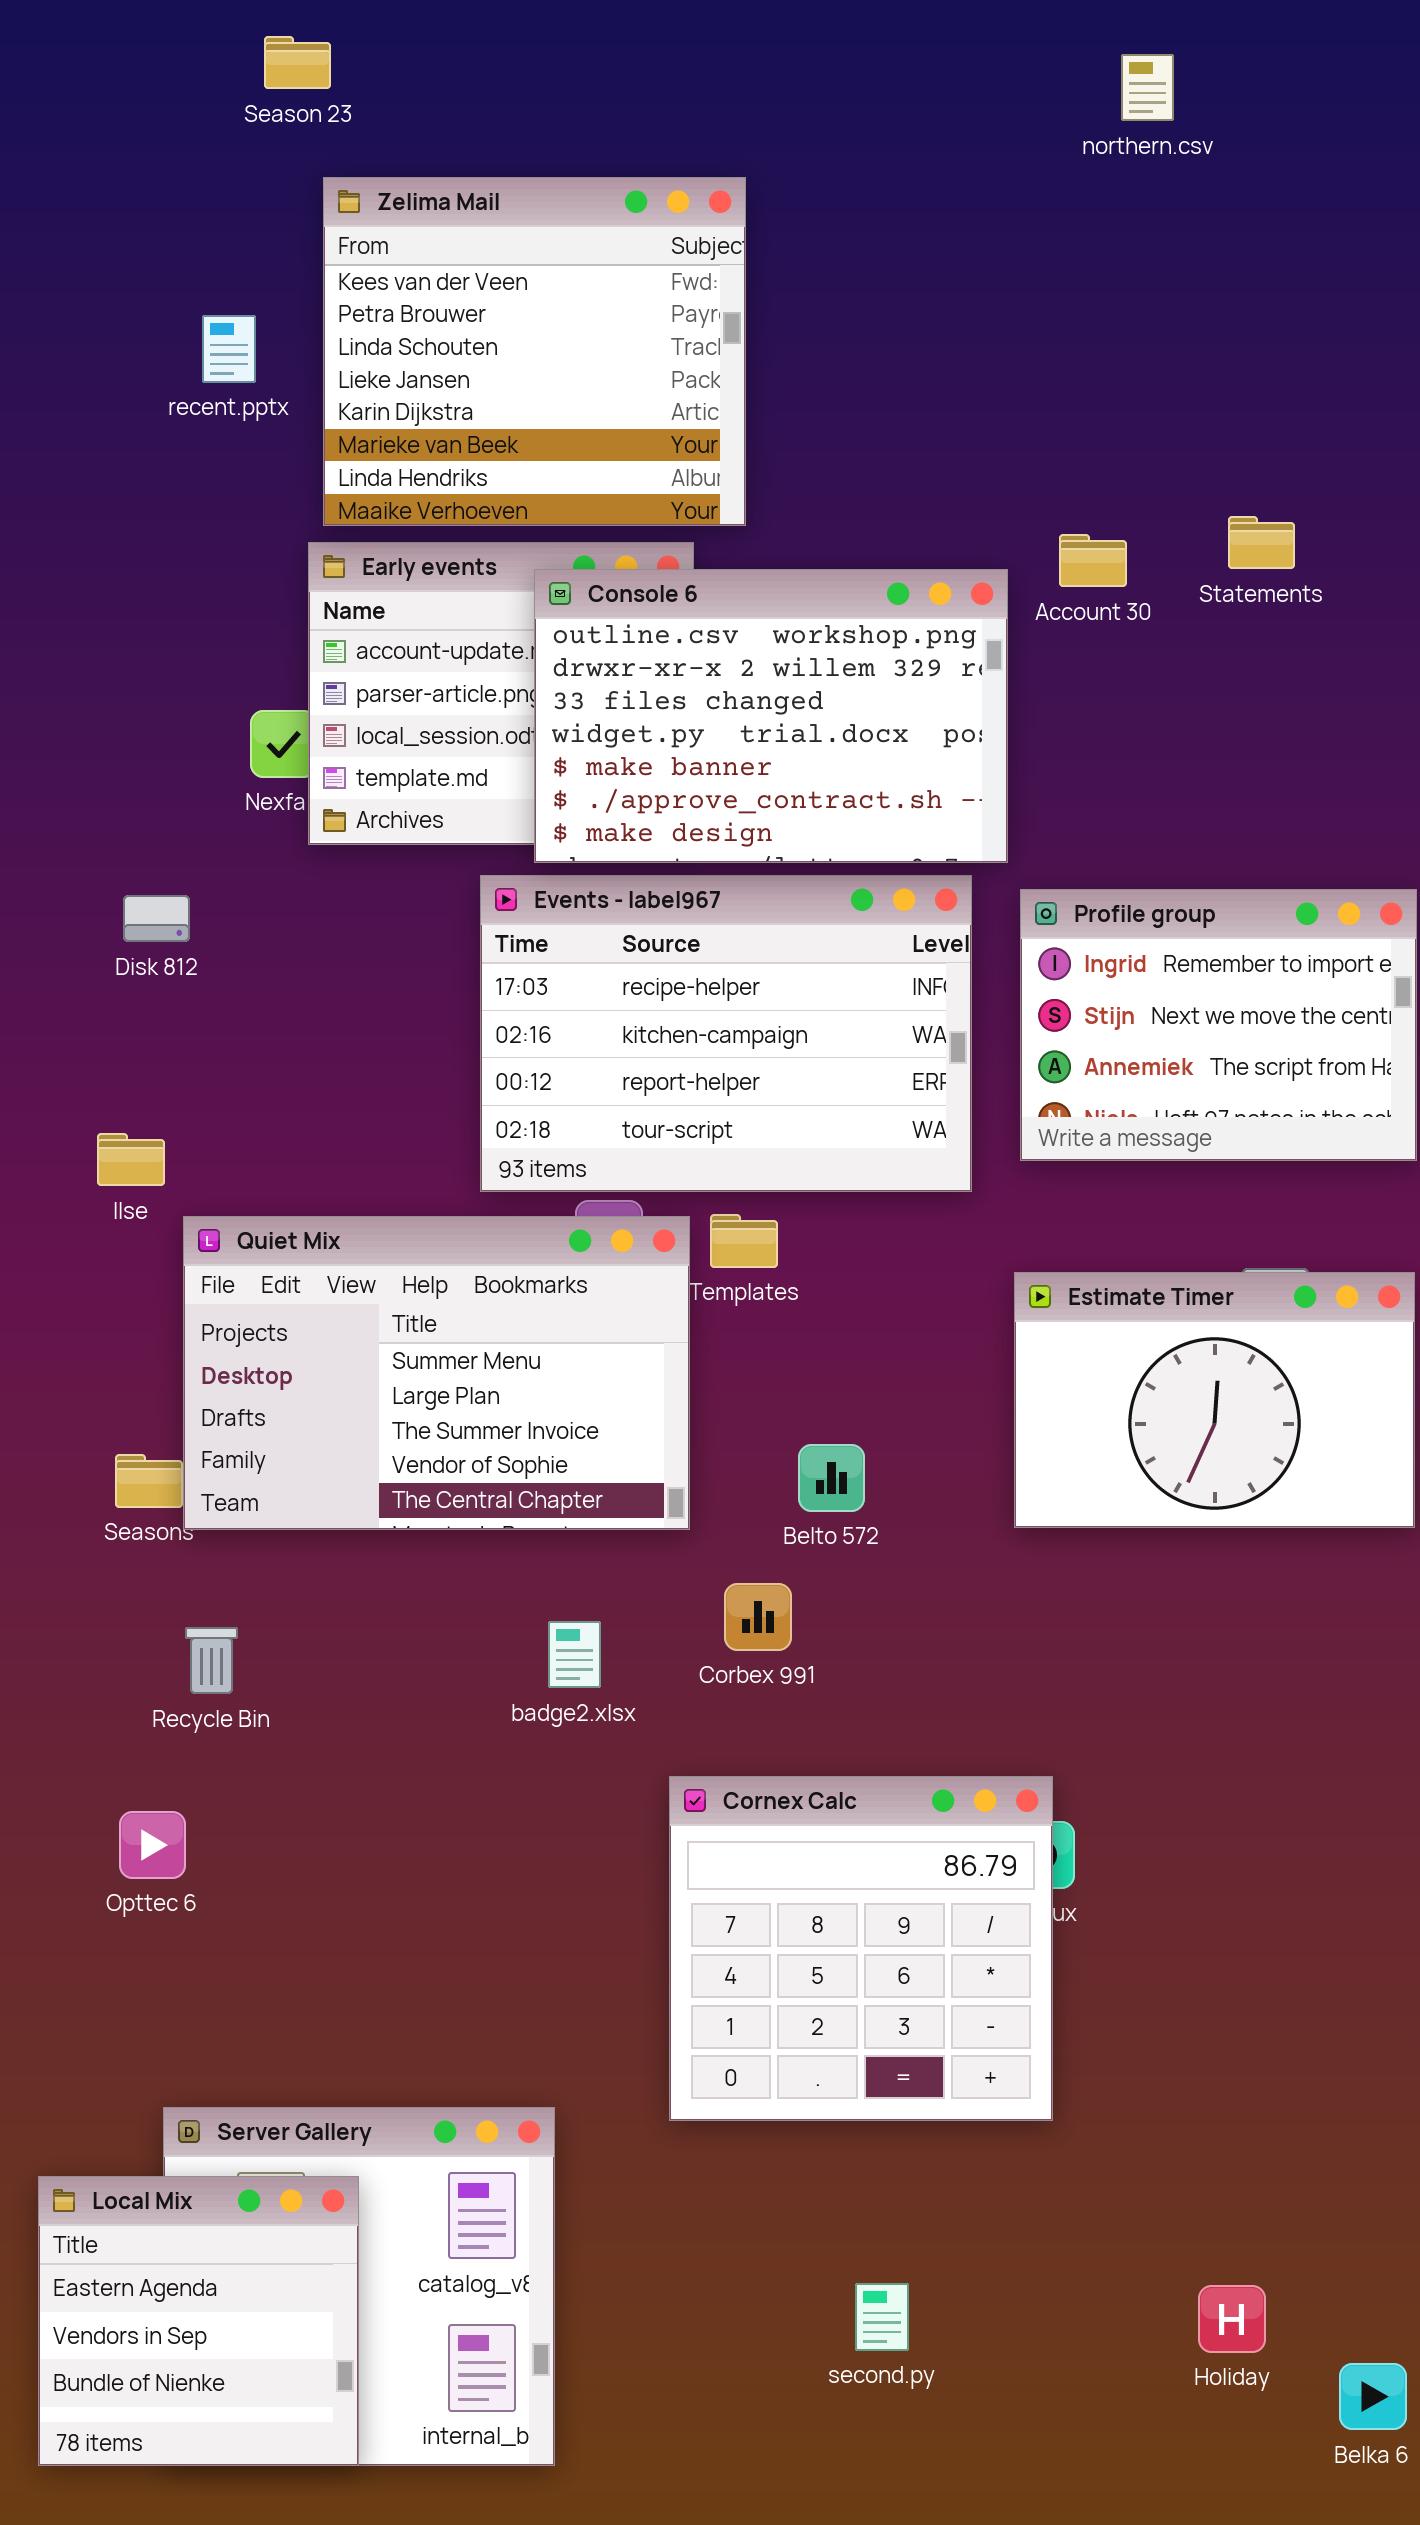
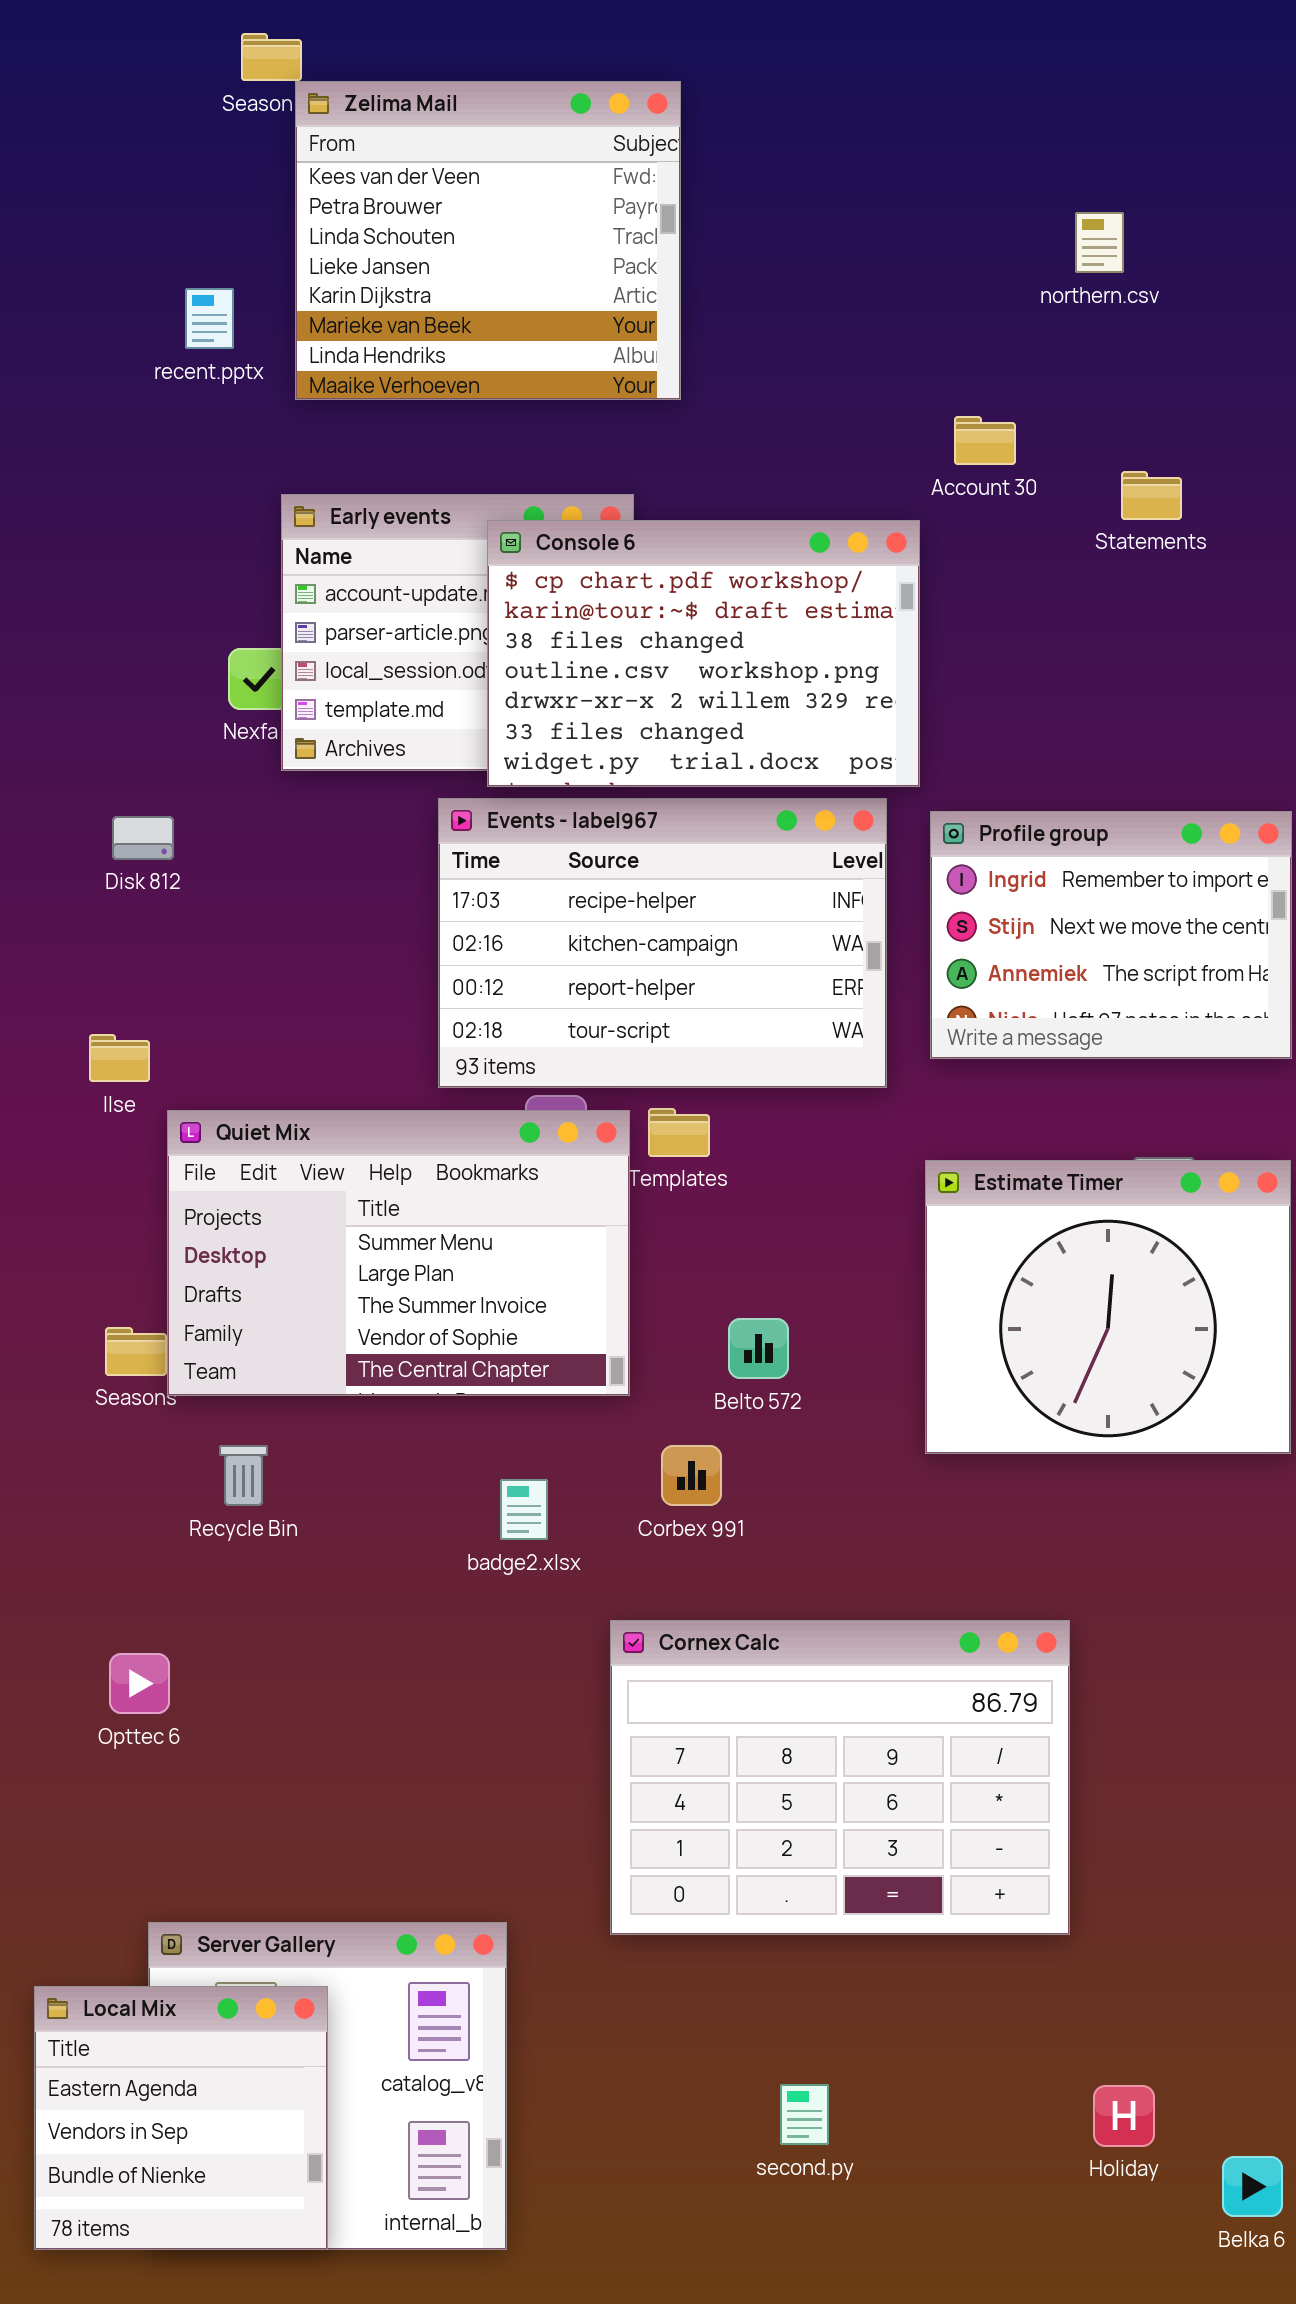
northern.csv: [1121,54,1174,121] -> [1075,212,1124,273], moved
Zelima Mail: [323,177,746,526] -> [295,81,681,400], moved
Account 30: [1059,534,1127,587] -> [954,416,1016,465], moved
Console 6: [534,569,1008,863] -> [487,520,920,787], scrolled up 3 rows
Estimate Timer: [1014,1272,1415,1528] -> [925,1160,1291,1454], resized
Recycle Bin: [185,1627,238,1694] -> [219,1445,268,1506], moved
Cornex Calc: [669,1776,1053,2121] -> [610,1620,1070,1935], resized

